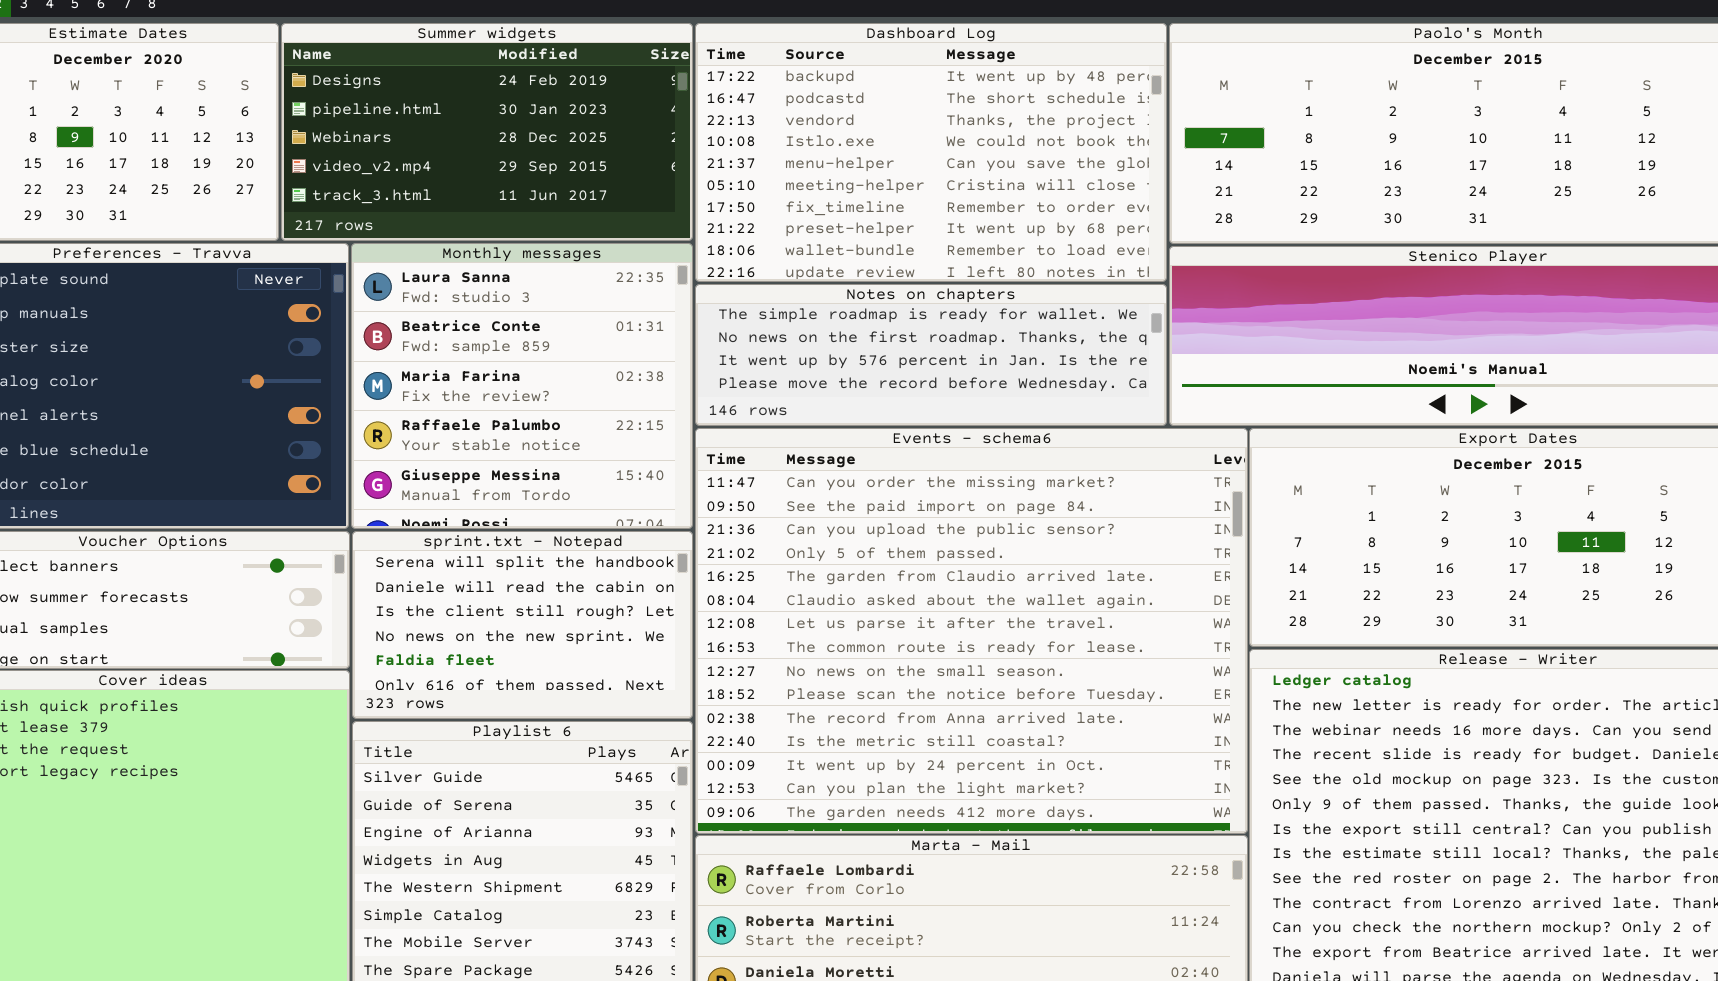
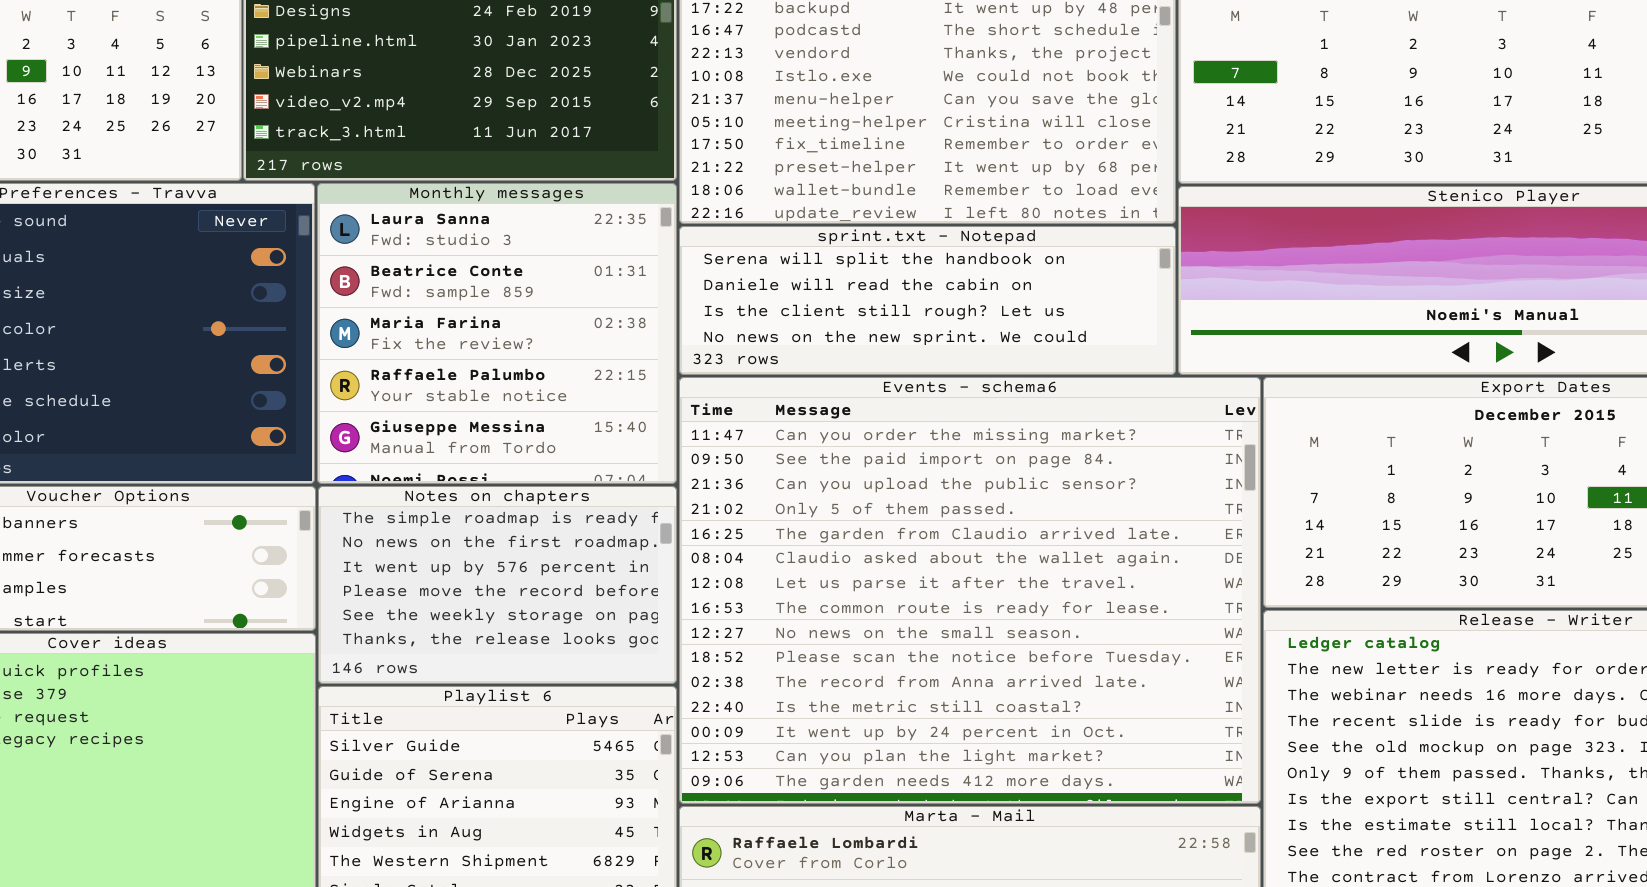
Notes on chapters: [695,284,1167,426] -> [318,486,677,684], moved, resized
sprint.txt - Notepad: [352,531,693,719] -> [679,226,1176,375], moved, resized

